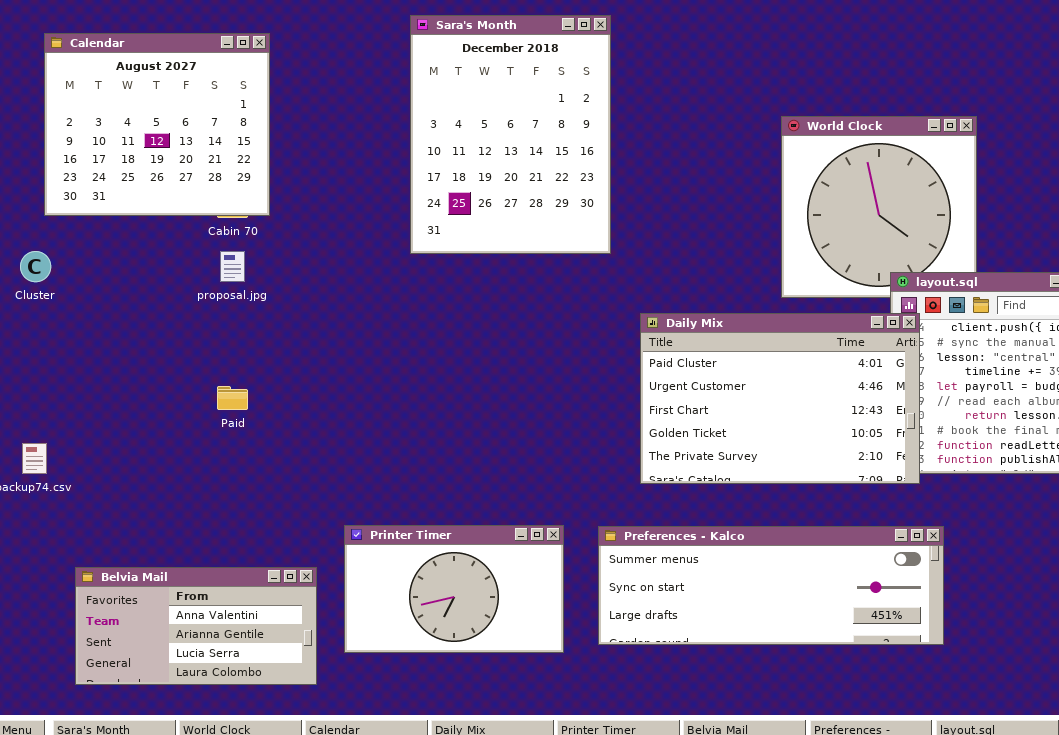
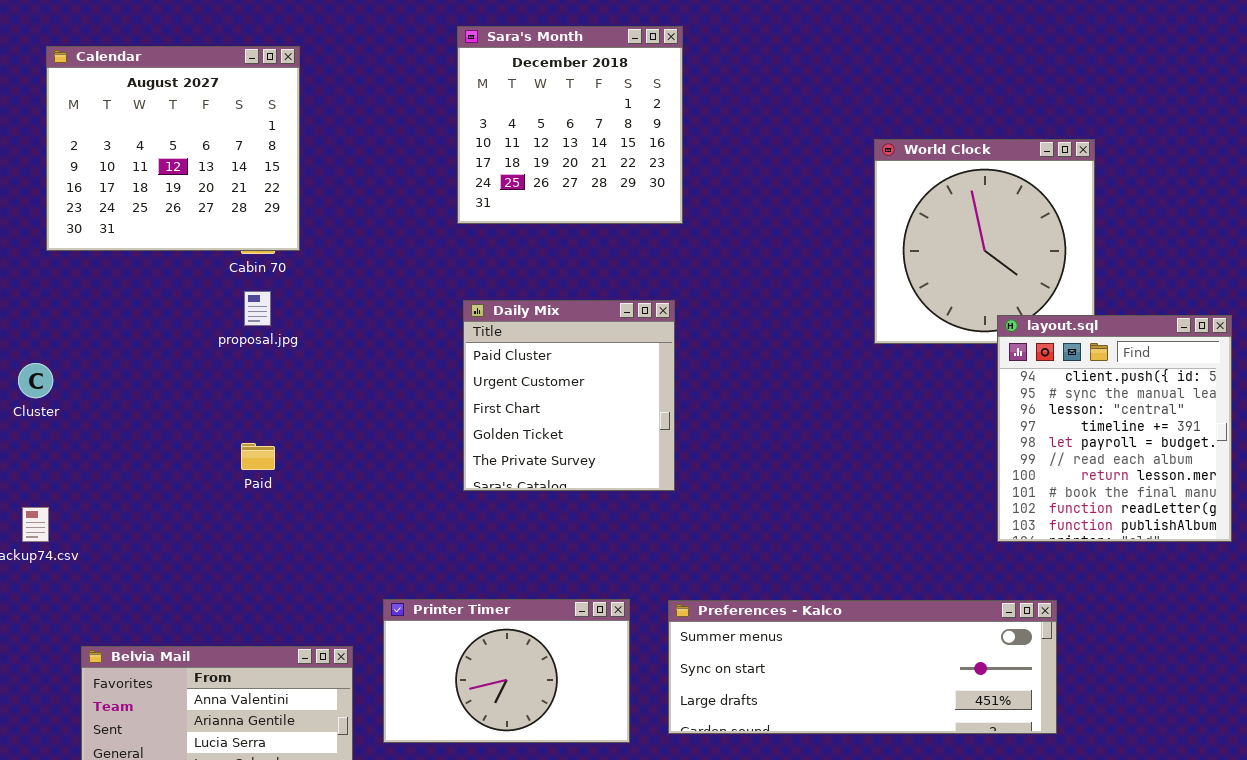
Sara's Month: [410,15,611,254] -> [457,26,683,224], resized
Cluster: [20,251,51,282] -> [18,363,53,398], moved
Daily Mix: [640,313,920,484] -> [463,300,675,491], moved, resized

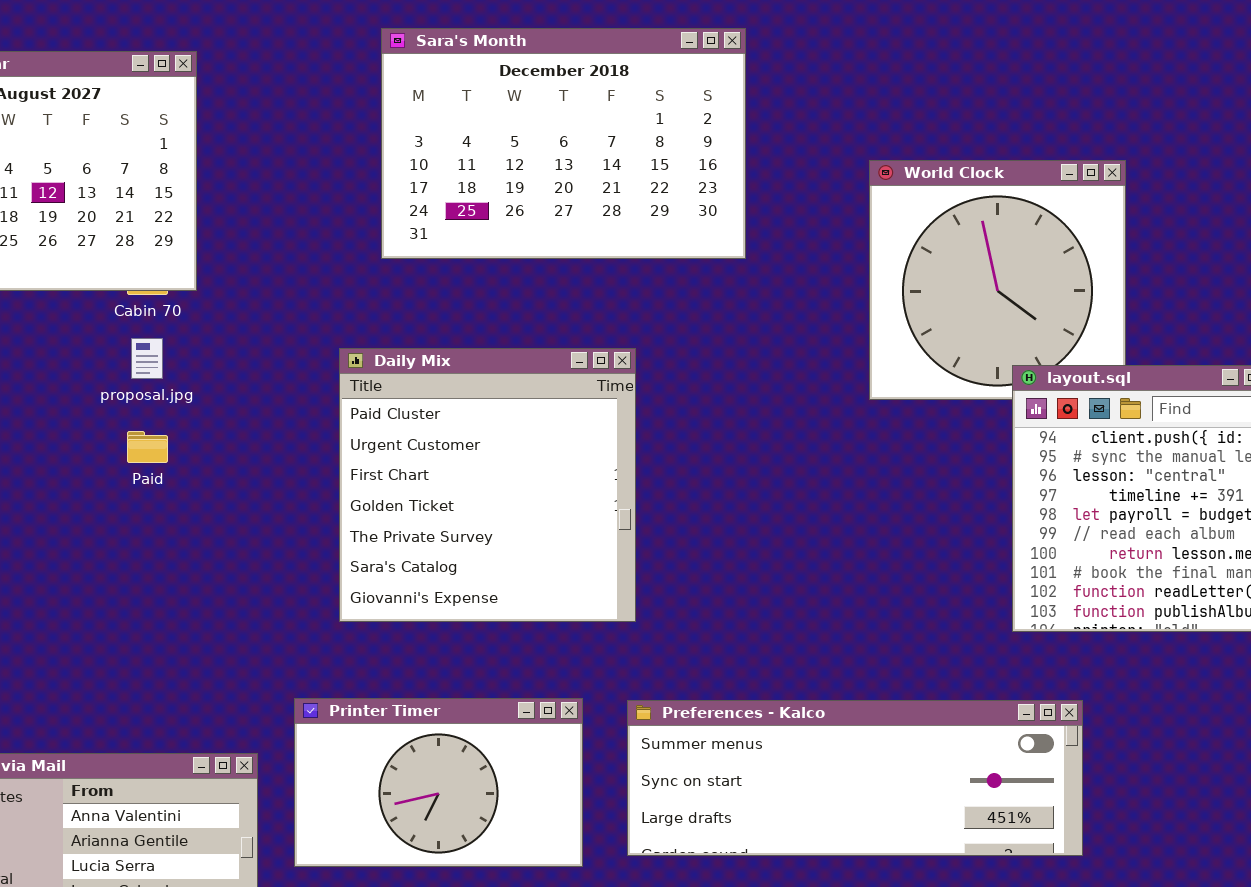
Sara's Month: [457,26,683,224] -> [381,28,746,259], resized
Daily Mix: [463,300,675,491] -> [339,348,636,622], resized
Paid: [241,443,275,470] -> [127,431,168,463], moved

